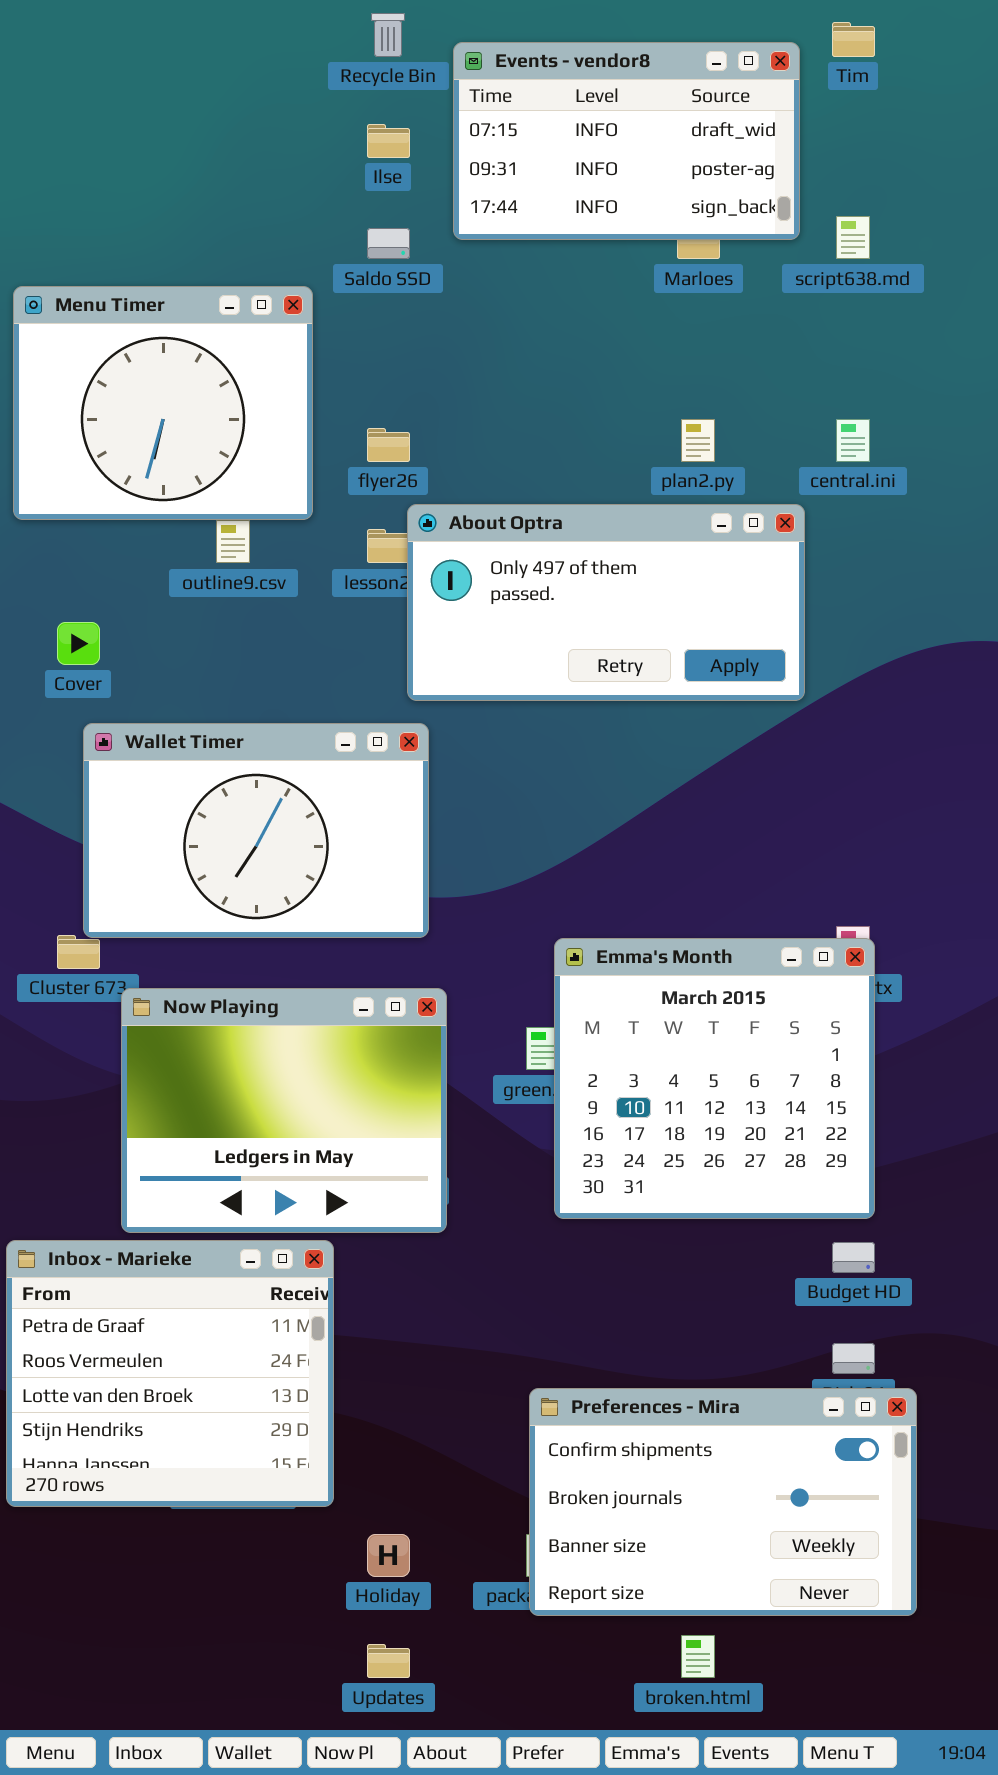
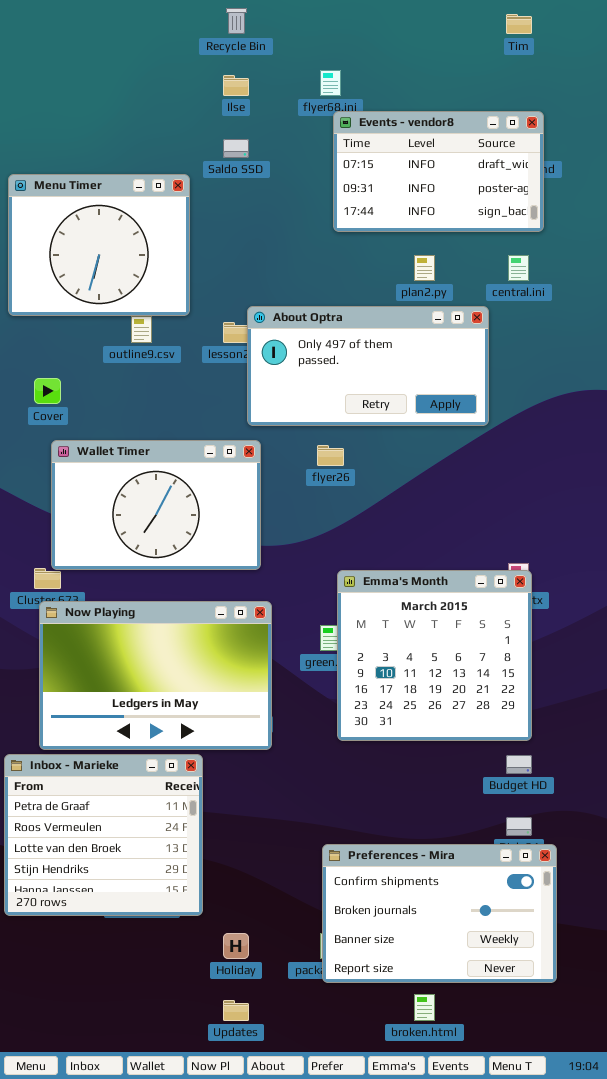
Events - vendor8: [453,42,800,240] -> [333,111,544,232], moved
flyer26: [367,428,410,462] -> [317,445,344,466], moved
Now Playing: [121,988,447,1233] -> [39,601,272,750], resized

